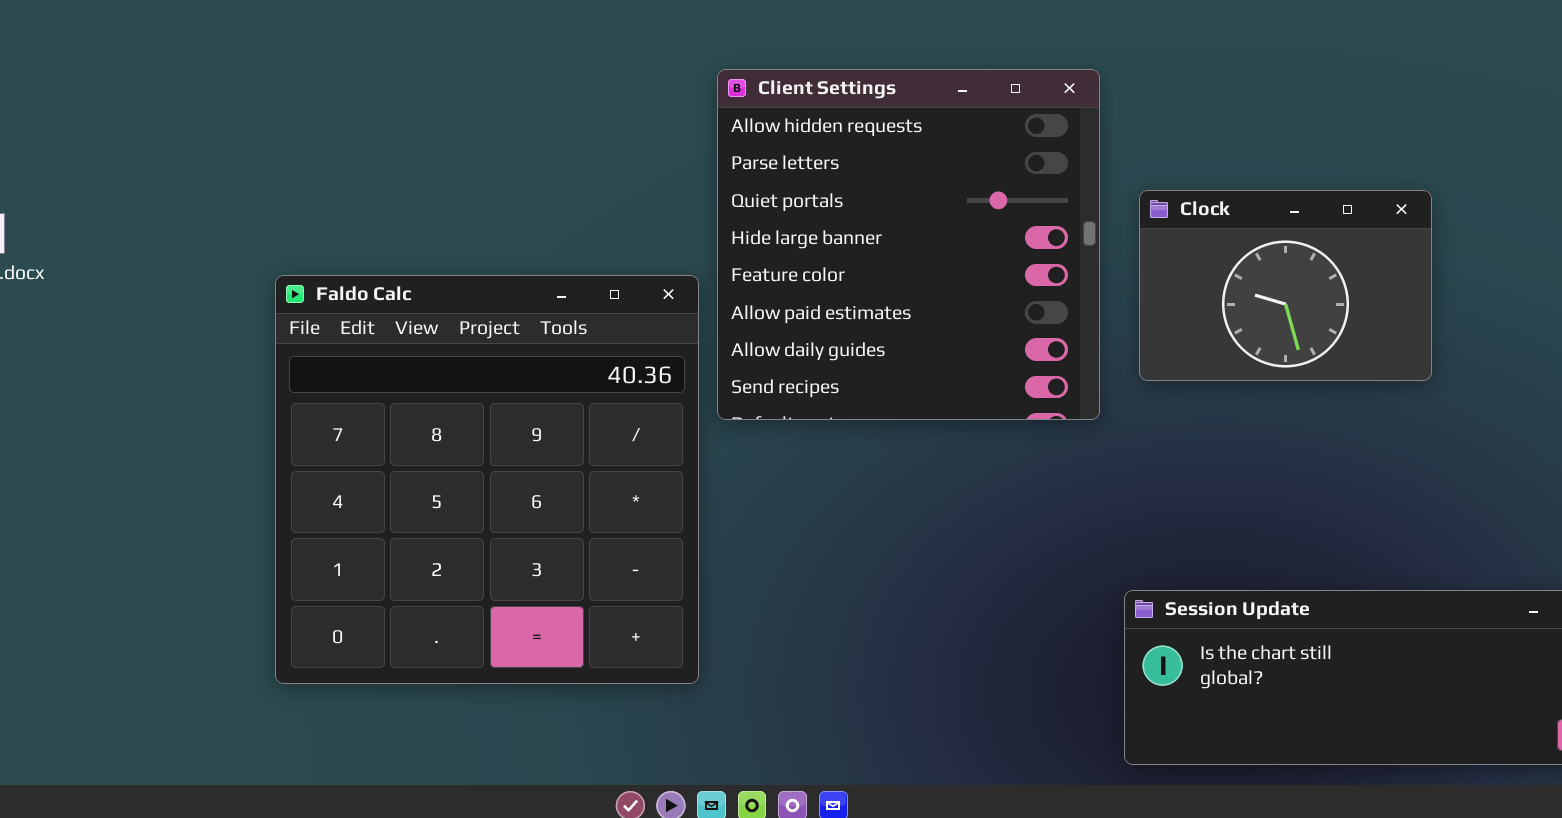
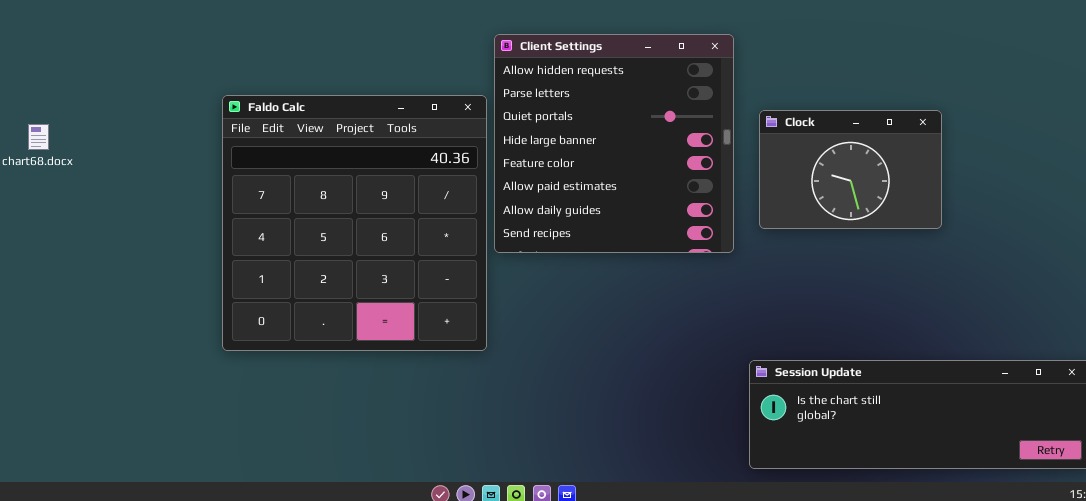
Faldo Calc: [275,275,699,684] -> [222,95,487,351], moved

